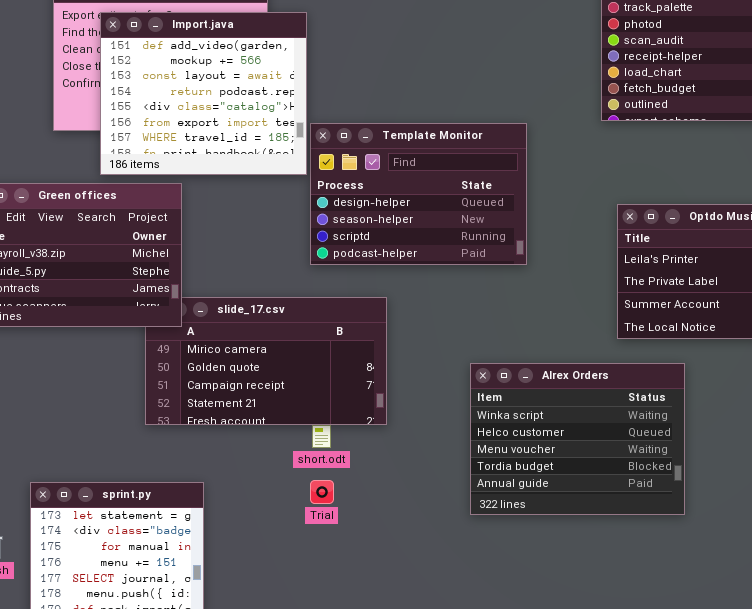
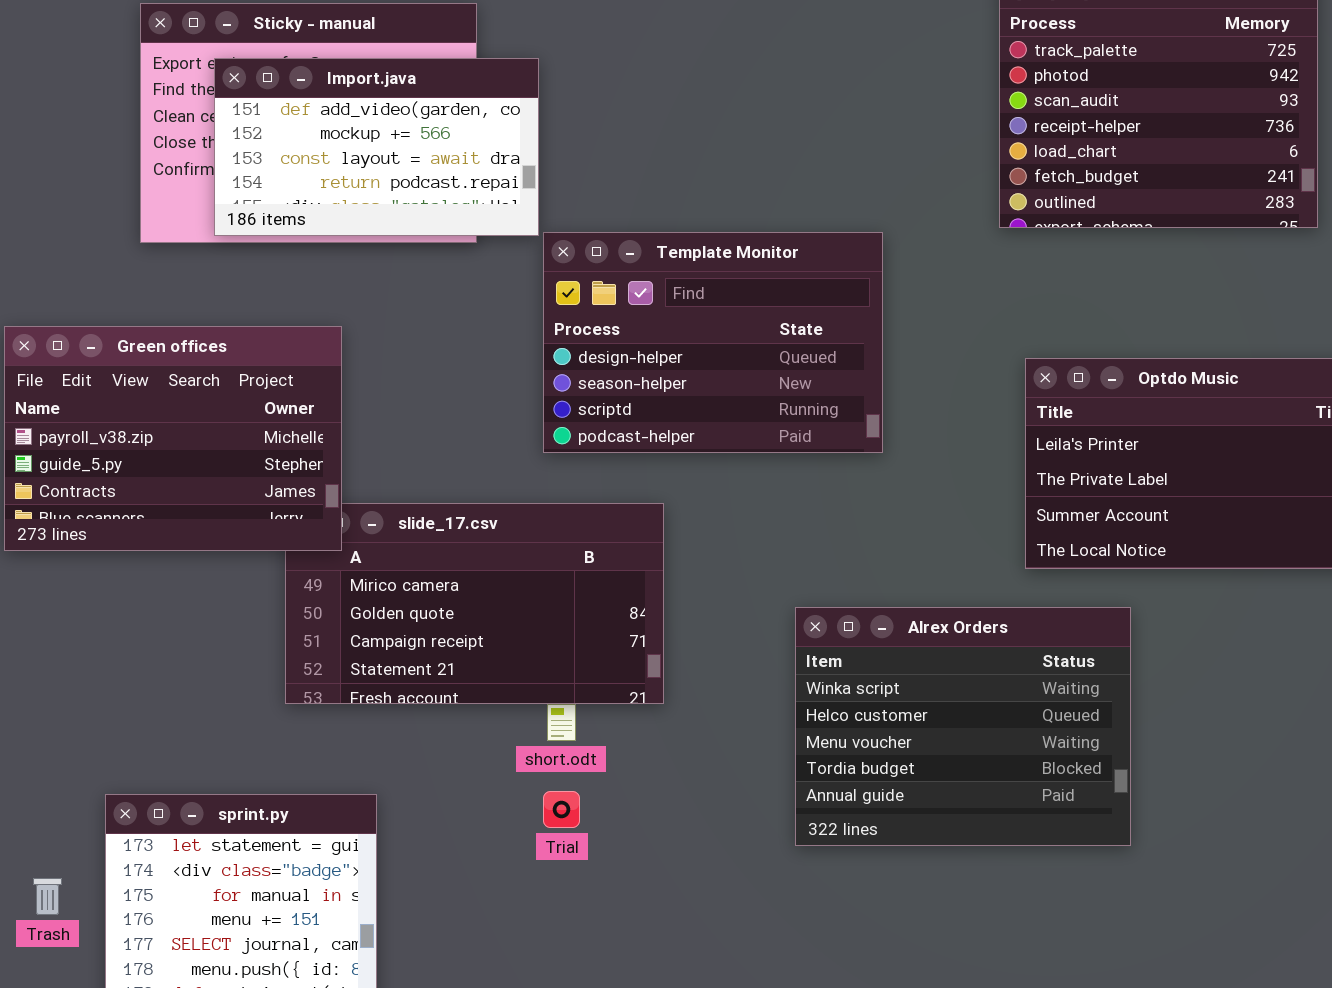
Import.java: [100,12,307,175] -> [214,58,539,236], resized

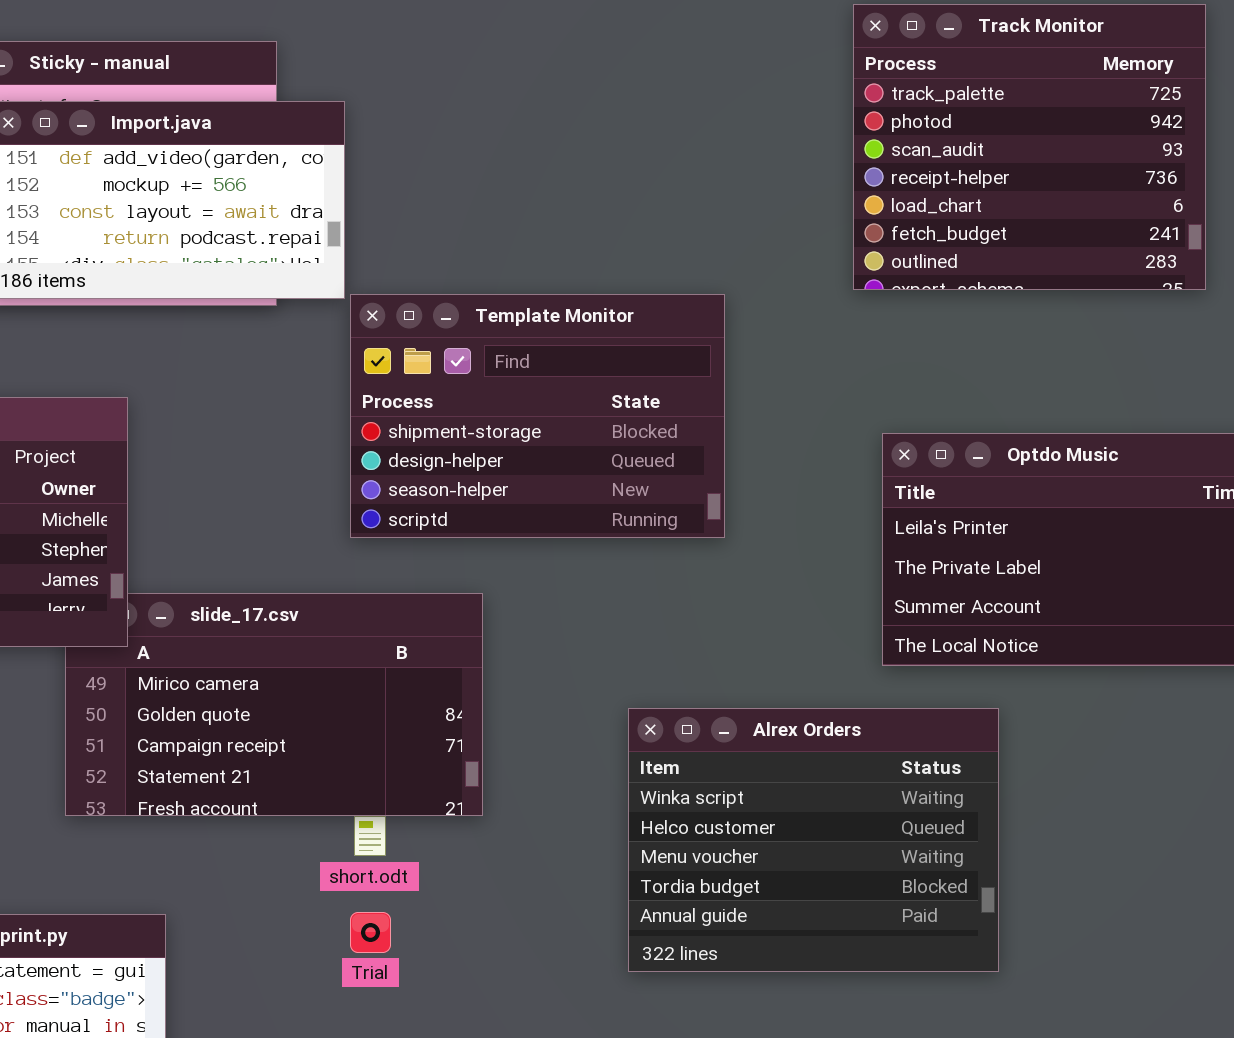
Template Monitor: [543,232,883,453] -> [350,294,725,538], scrolled up 1 row

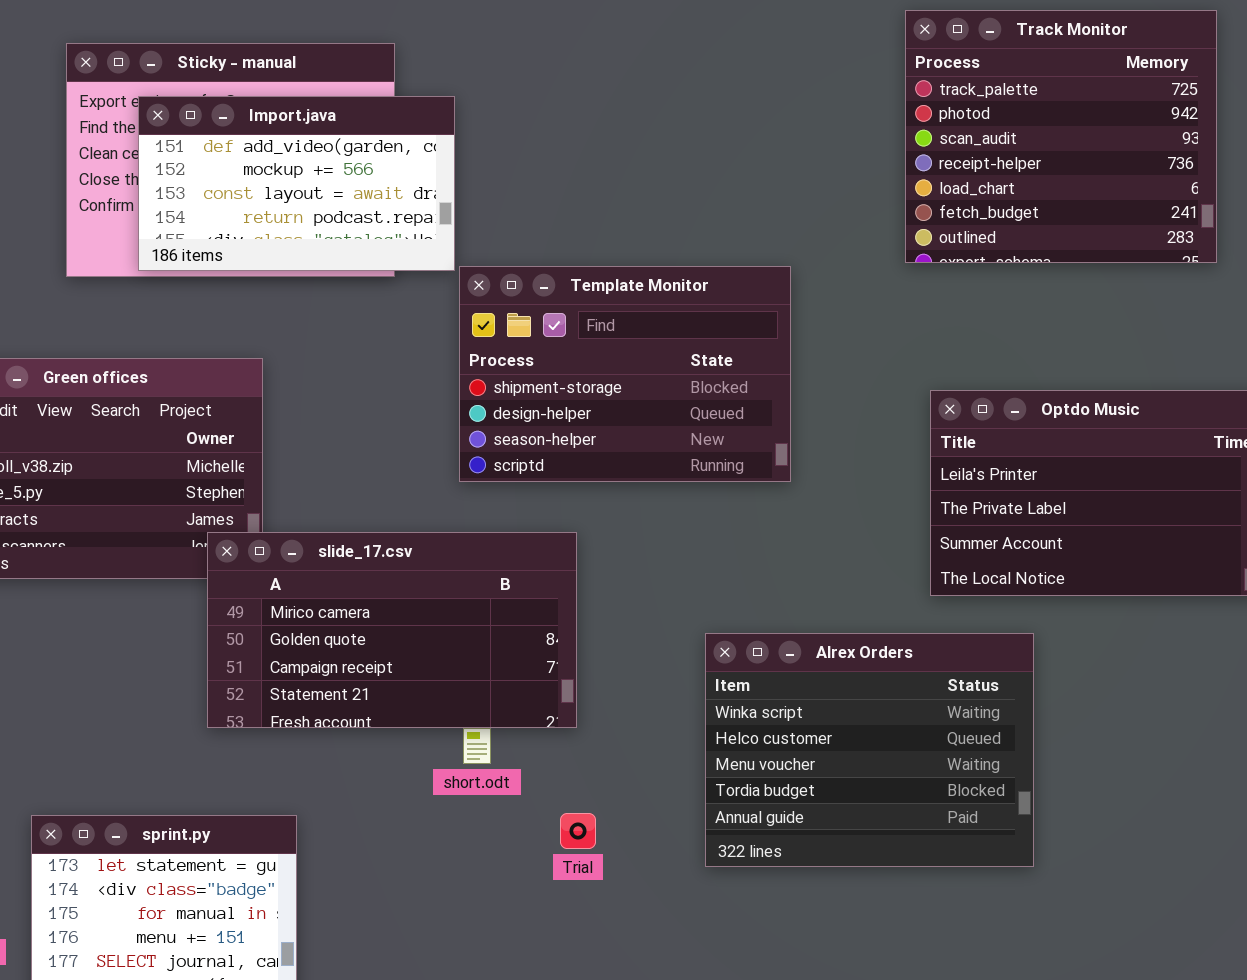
slide_17.csv: [65,593,483,816] -> [207,532,577,728], raised
Trial: [350,912,391,953] -> [560,813,596,849], moved

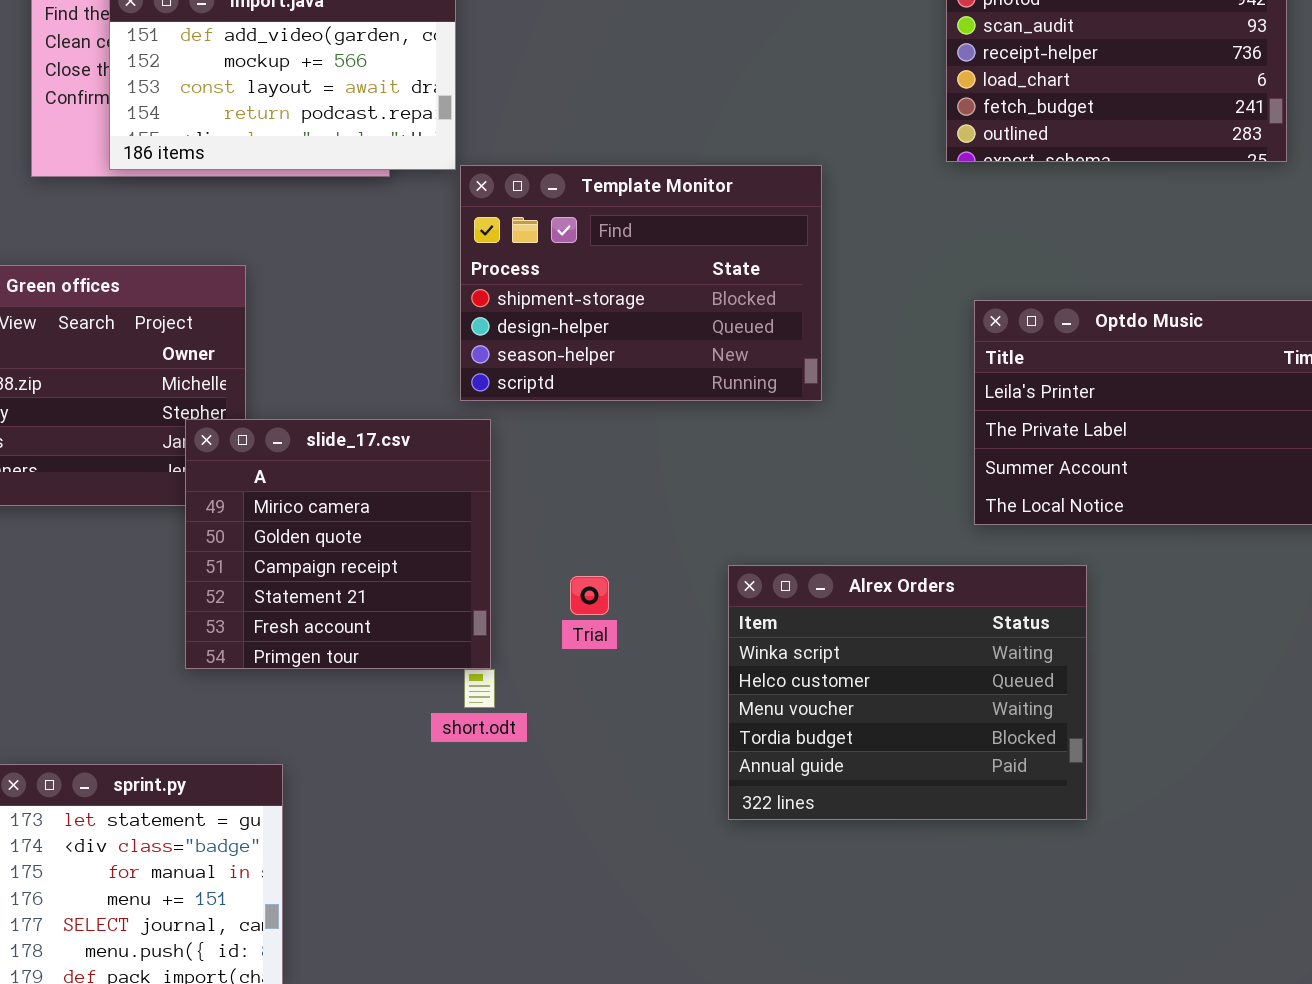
slide_17.csv: [207,532,577,728] -> [185,419,491,669], resized
Trial: [560,813,596,849] -> [570,576,609,615], moved

